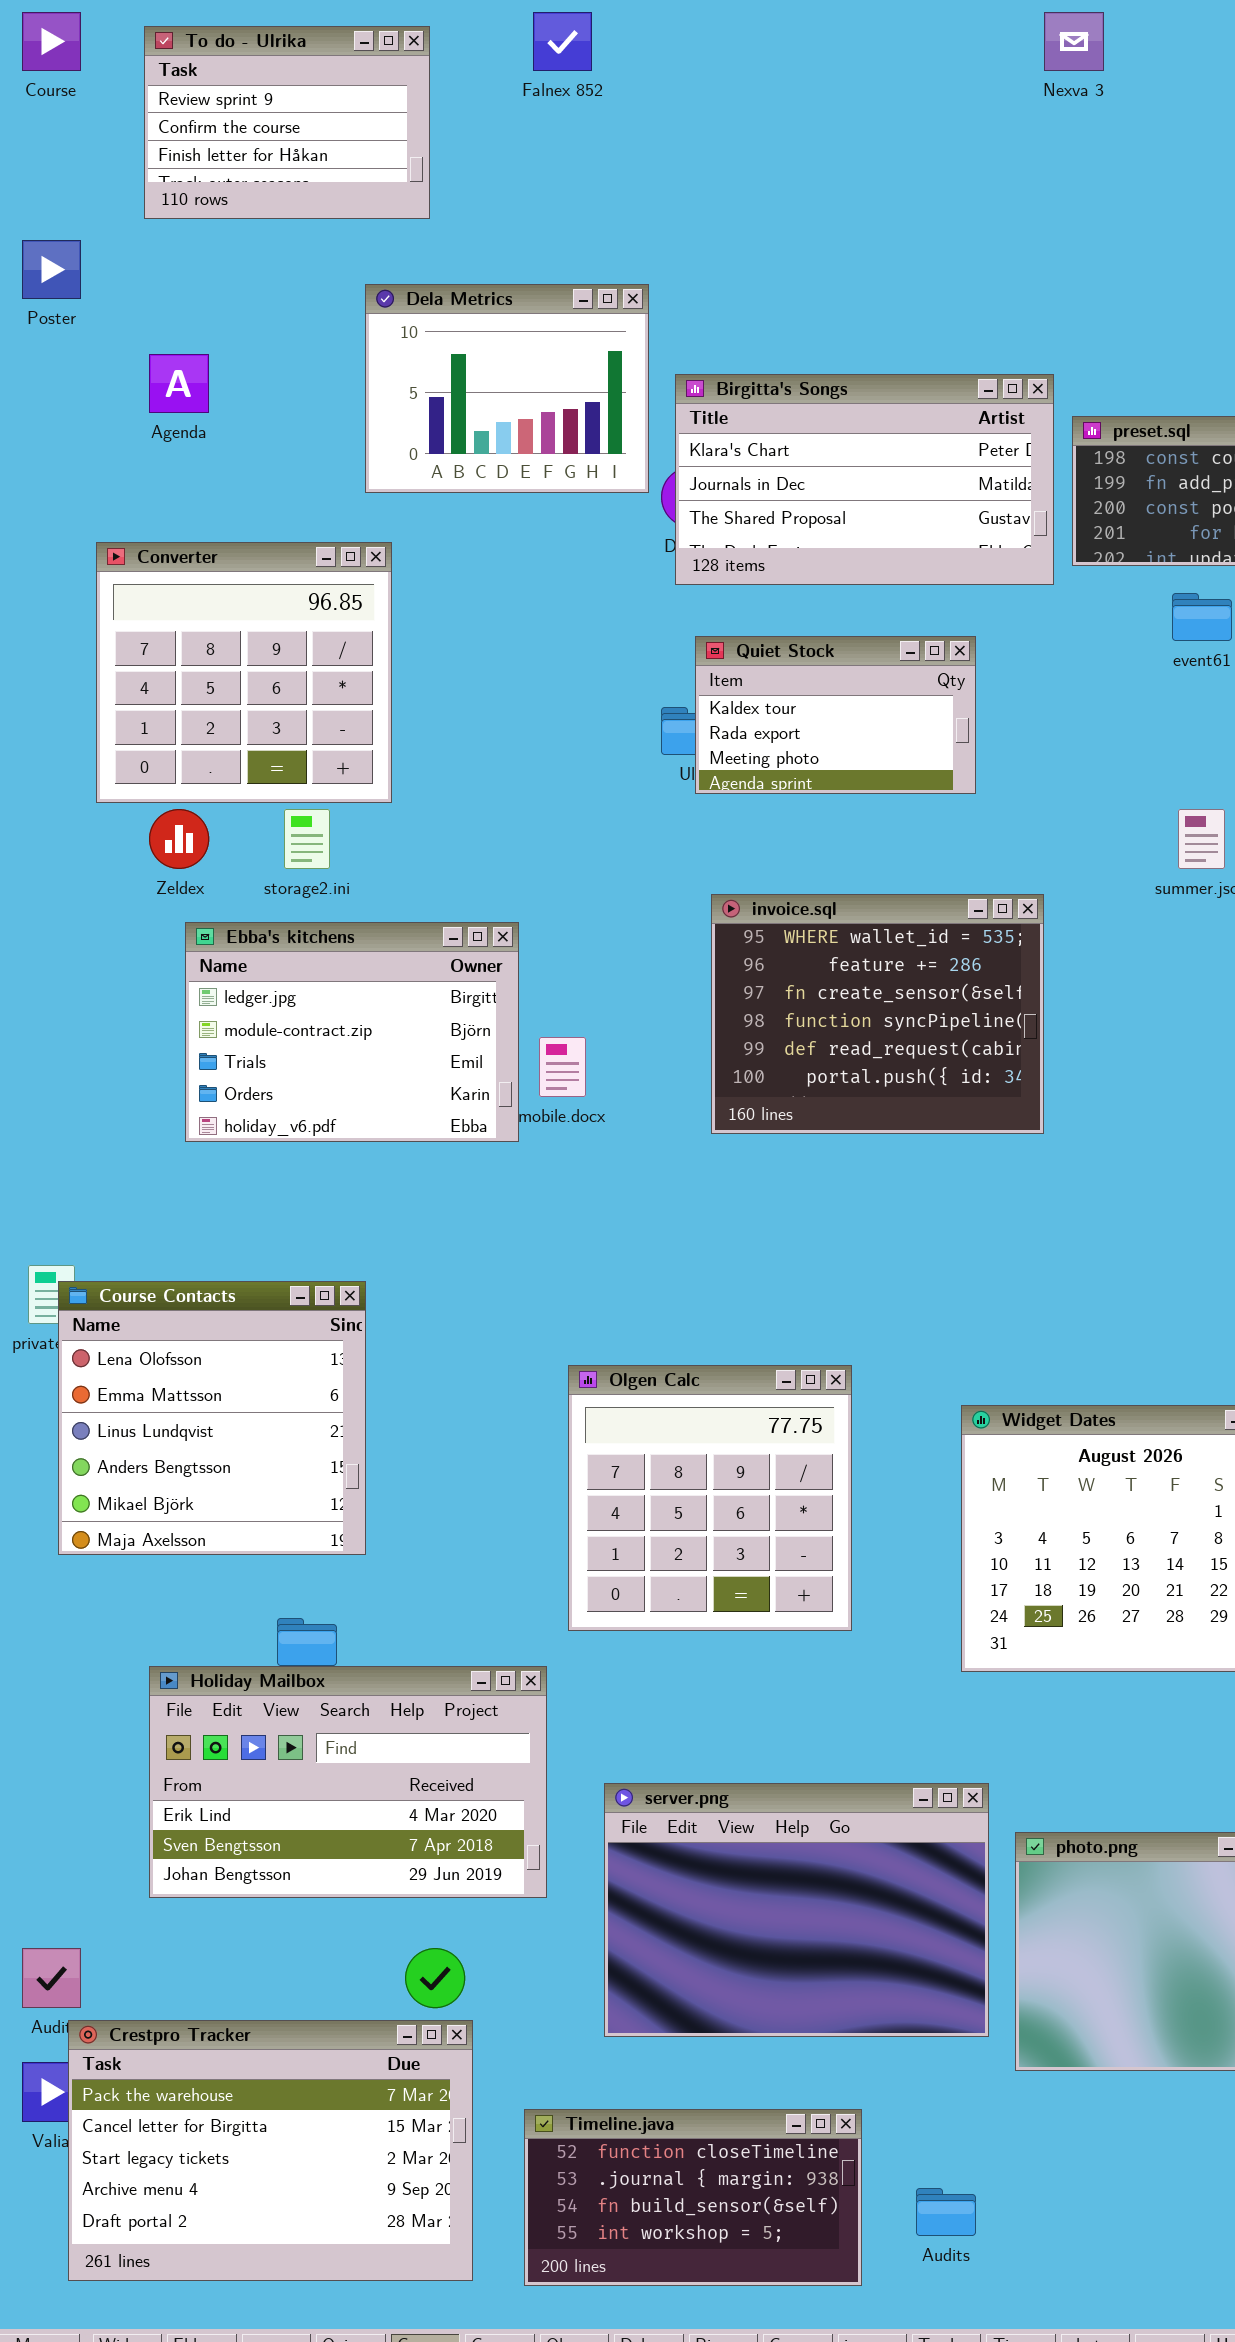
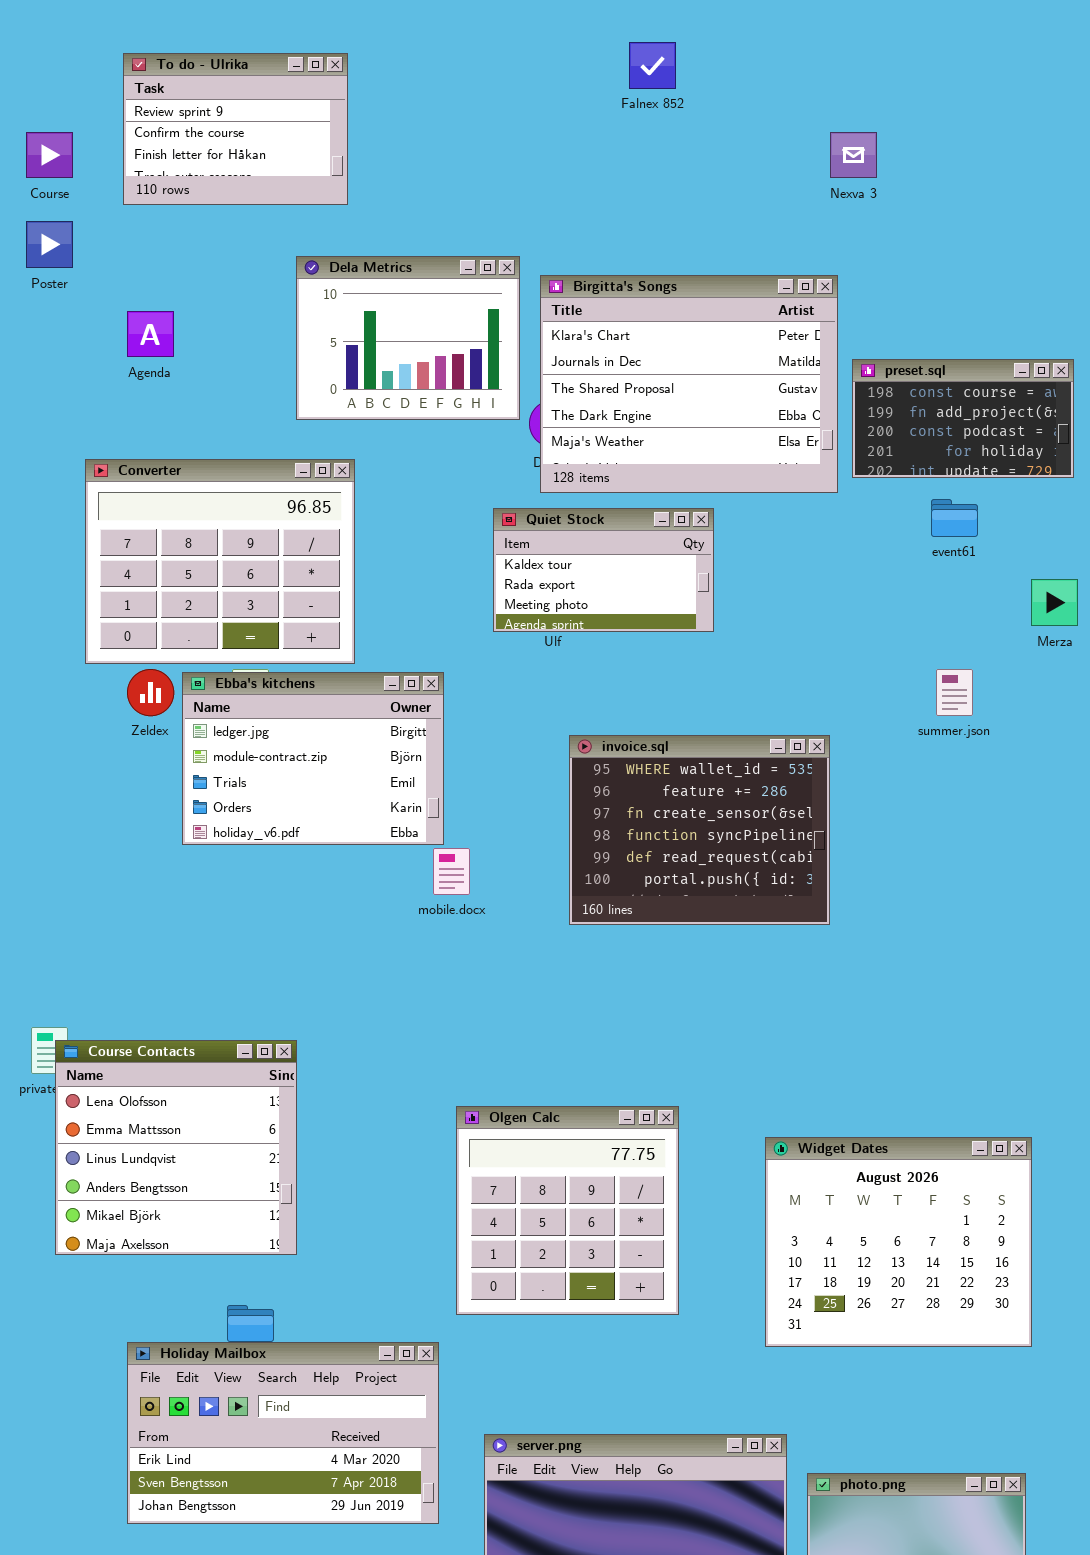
Course: [22,12,81,71] -> [26,132,73,178], moved
Falnex 852: [533,12,592,71] -> [629,42,676,89], moved
Nexva 3: [1044,12,1104,71] -> [830,132,877,178], moved
Birgitta's Songs: [675,374,1054,585] -> [540,275,838,493], resized
Converter: [96,542,392,803] -> [85,459,355,664], resized
Quiet Stock: [695,636,976,794] -> [493,508,714,632], moved
Ebba's kitchens: [185,922,519,1142] -> [182,672,444,845], moved

